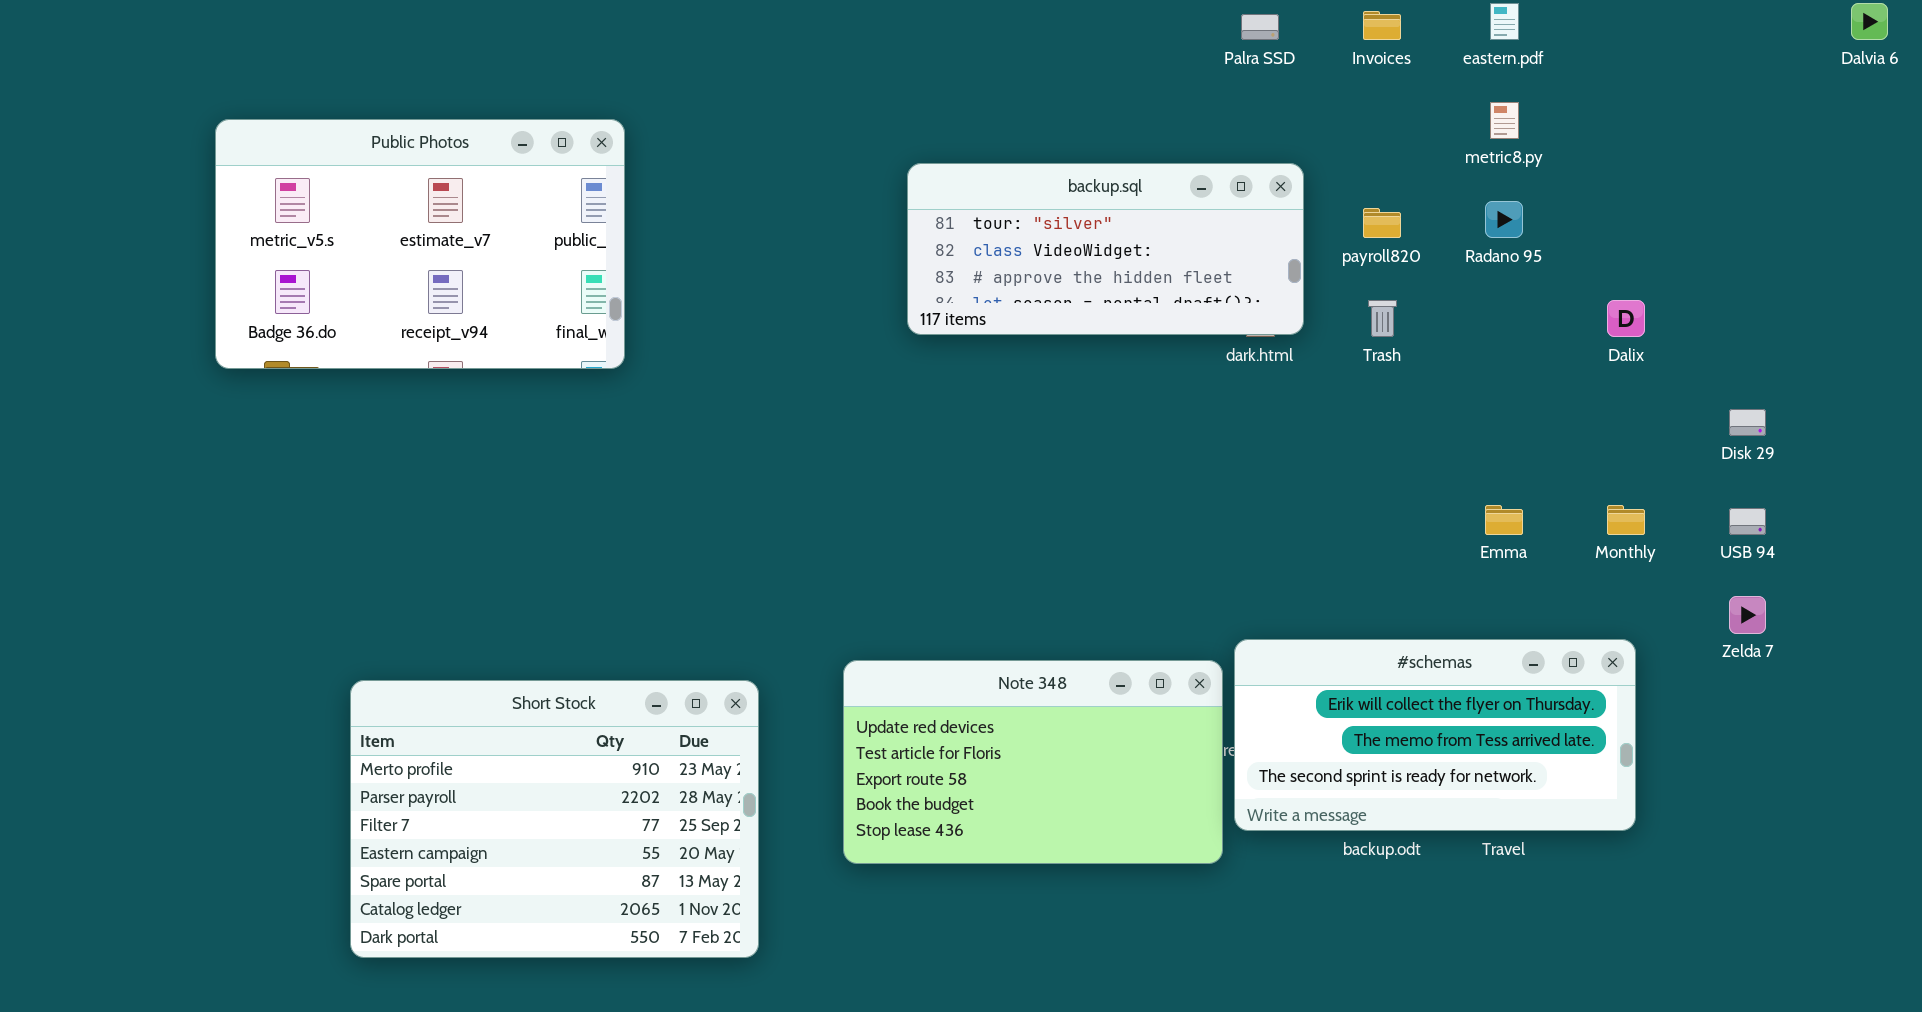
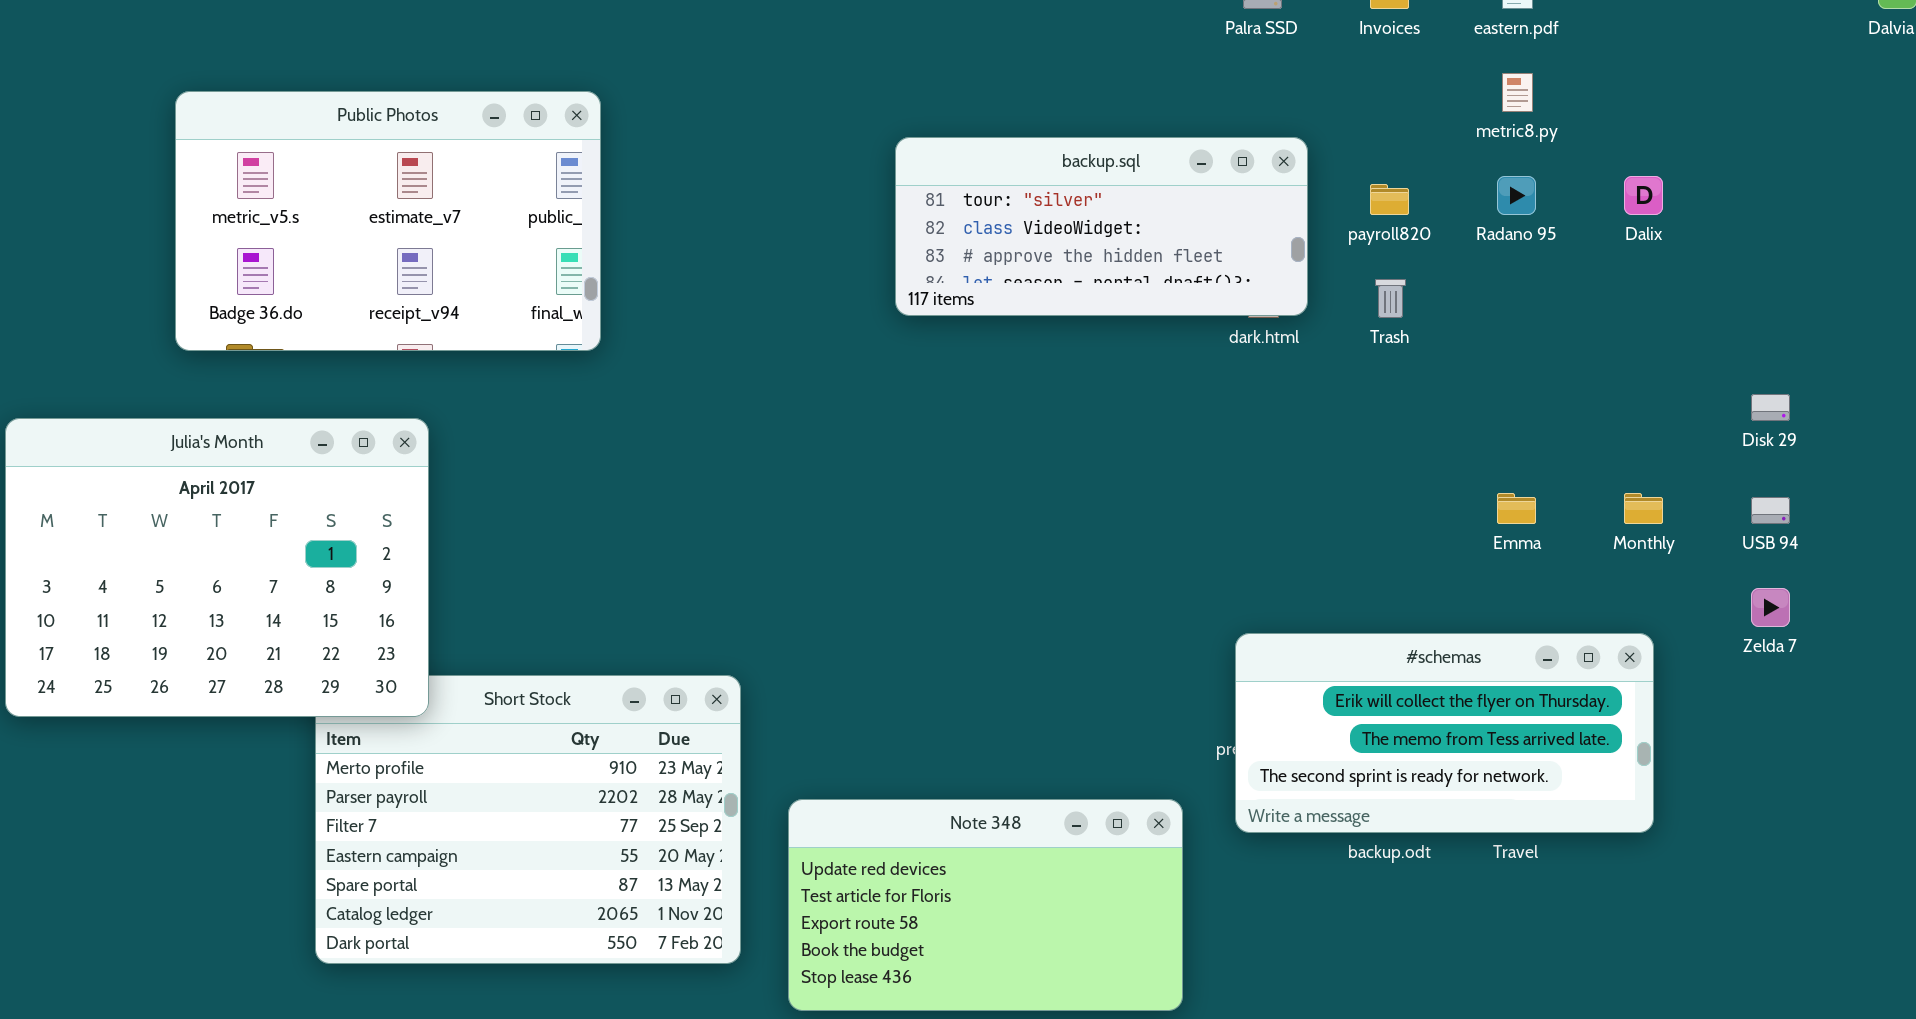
Dalix: [1607,300,1645,337] -> [1624,176,1663,215], moved
Julia's Month: none -> [5,418,429,717], opened
Note 348: [843,660,1223,864] -> [788,799,1183,1011], moved

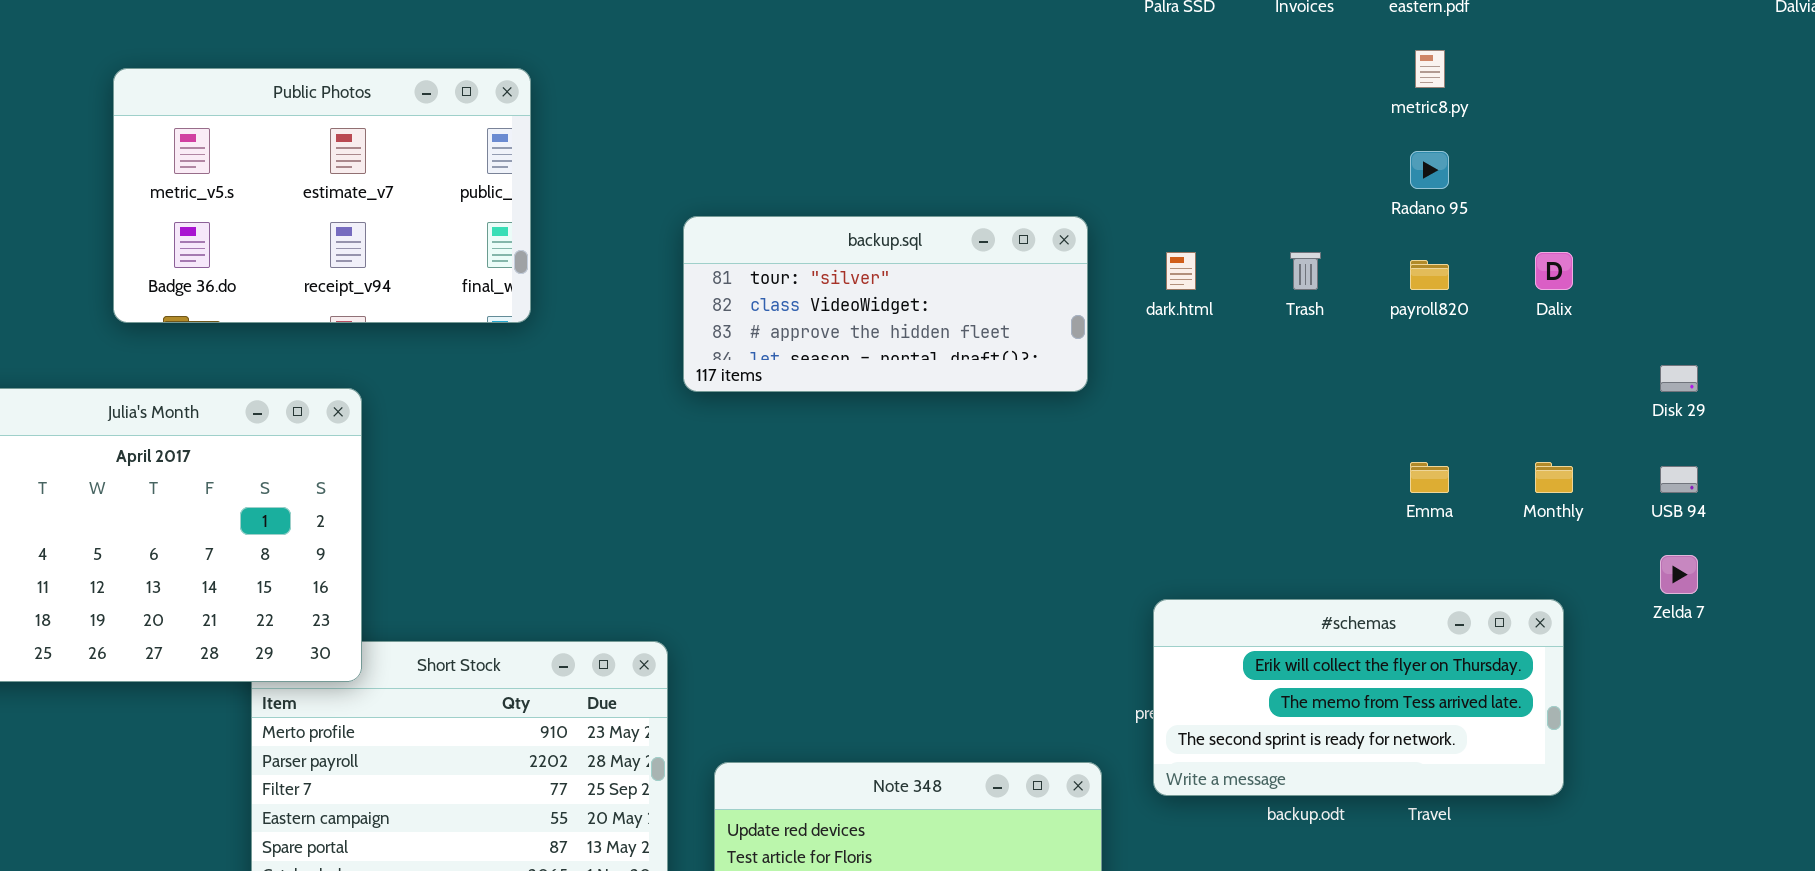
backup.sql: [895,137,1308,316] -> [683,216,1088,392], moved
Dalix: [1624,176,1663,215] -> [1535,252,1573,290], moved
payroll820: [1370,184,1409,215] -> [1410,260,1449,290], moved

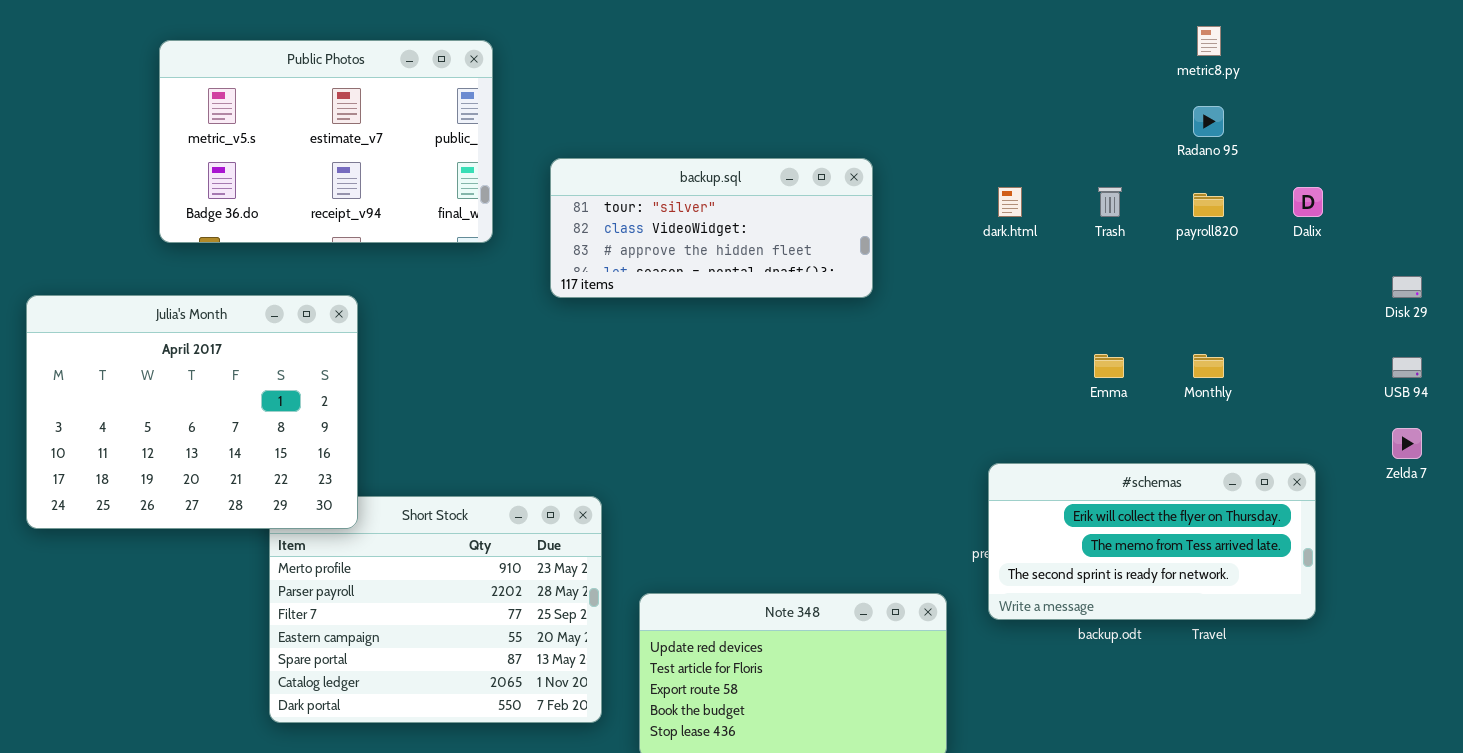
backup.sql: [683,216,1088,392] -> [550,158,873,298], moved
Emma: [1410,462,1449,493] -> [1094,354,1124,378], moved
Monthly: [1535,462,1573,493] -> [1193,354,1224,378], moved

